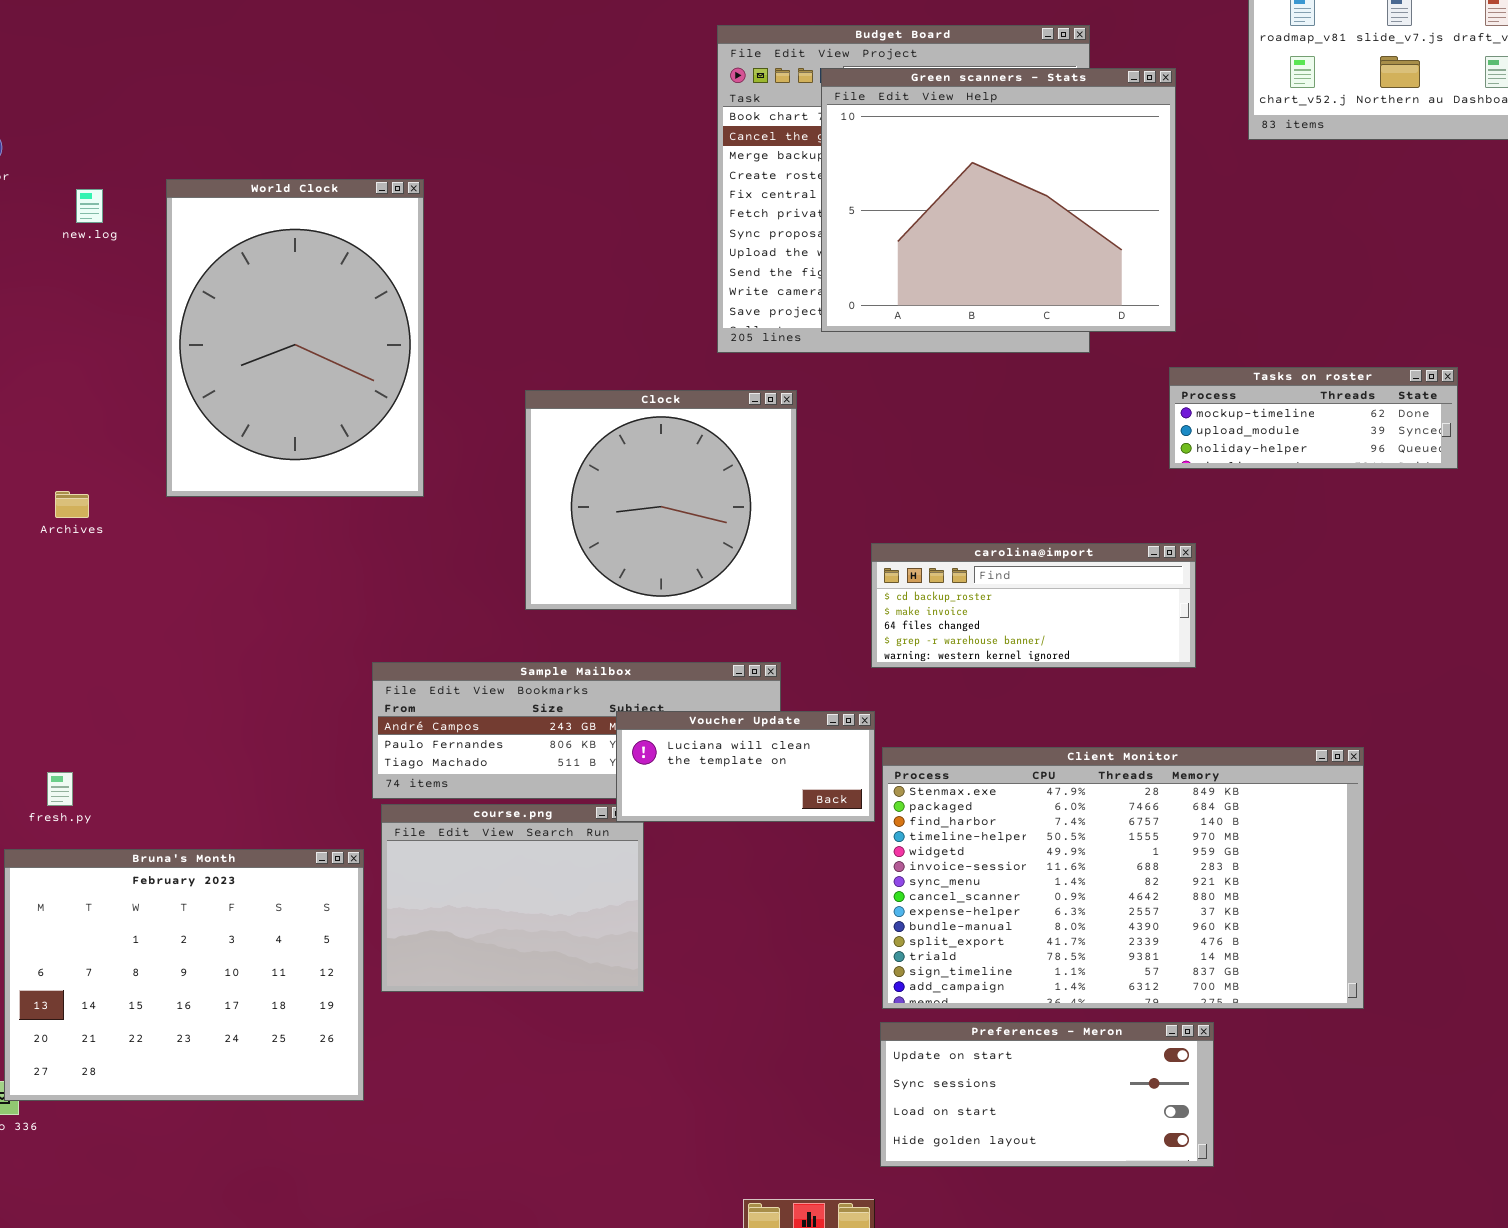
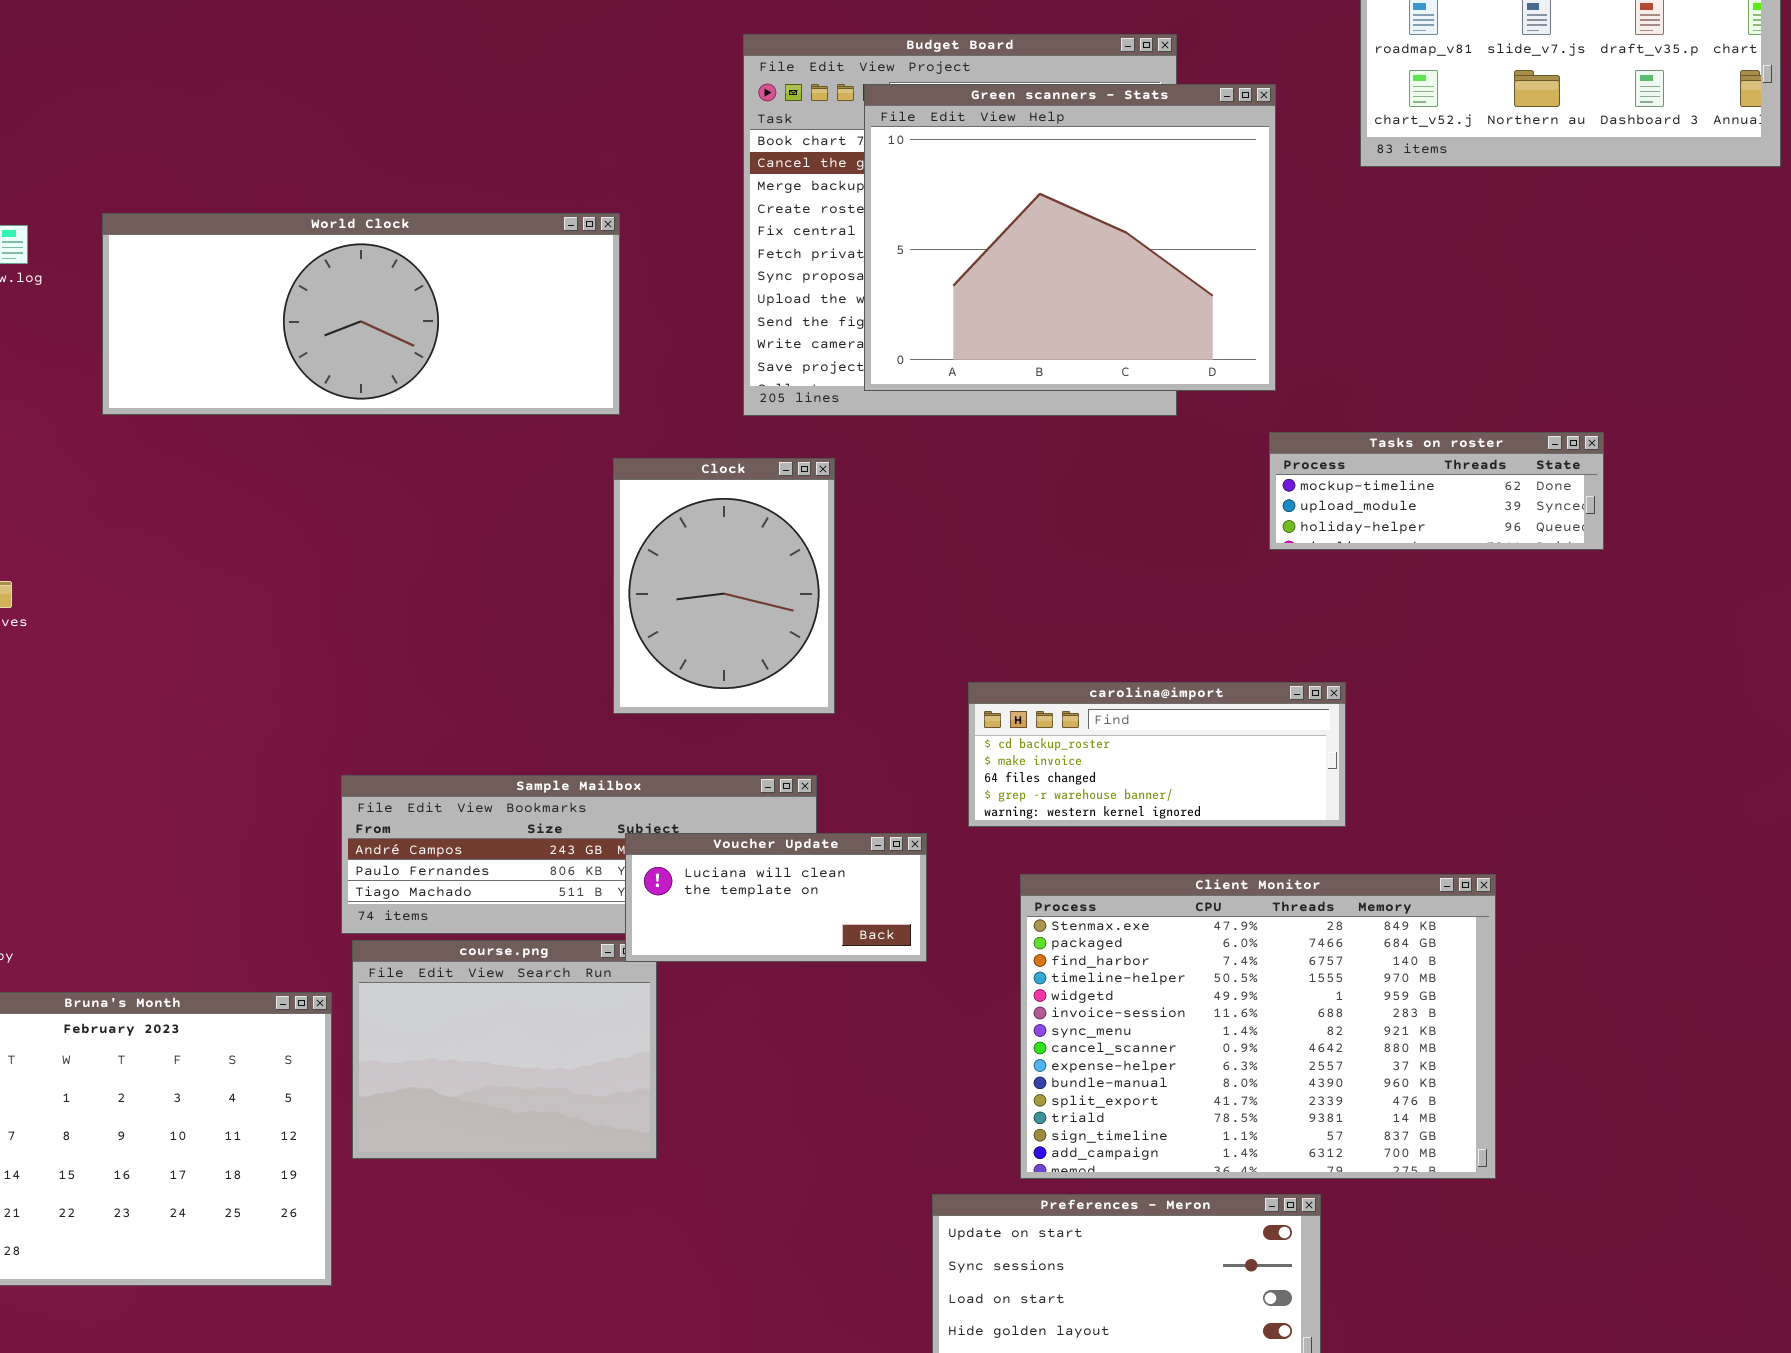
World Clock: [166,179,424,497] -> [102,213,620,415], resized
Clock: [525,390,797,610] -> [613,458,835,714], resized
carolina@import: [871,543,1196,668] -> [968,682,1346,827], moved
Client Monitor: [882,747,1364,1009] -> [1020,874,1496,1179], resized

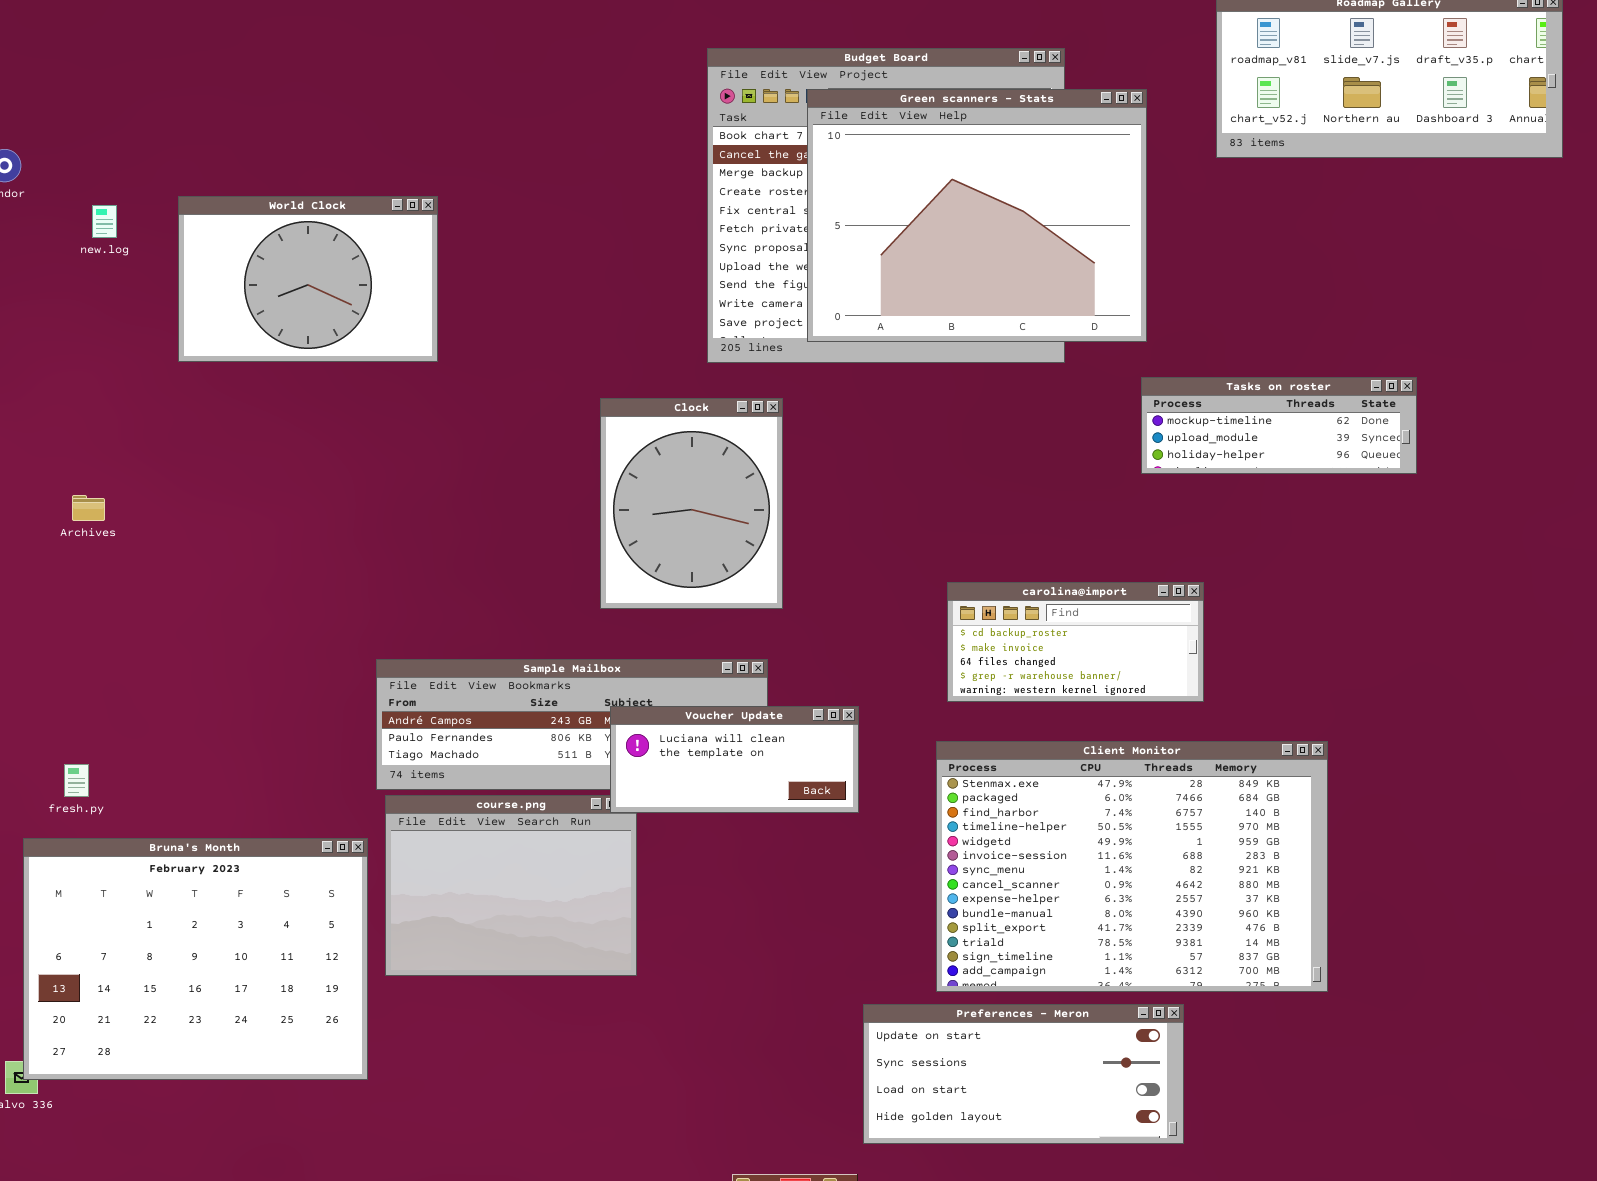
World Clock: [102,213,620,415] -> [178,196,438,362], resized
carolina@import: [968,682,1346,827] -> [947,582,1204,702], resized

